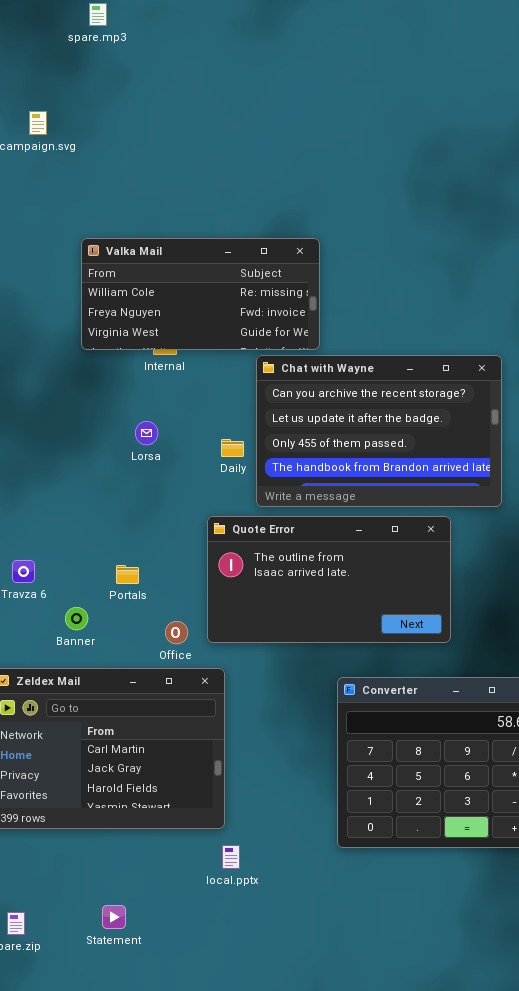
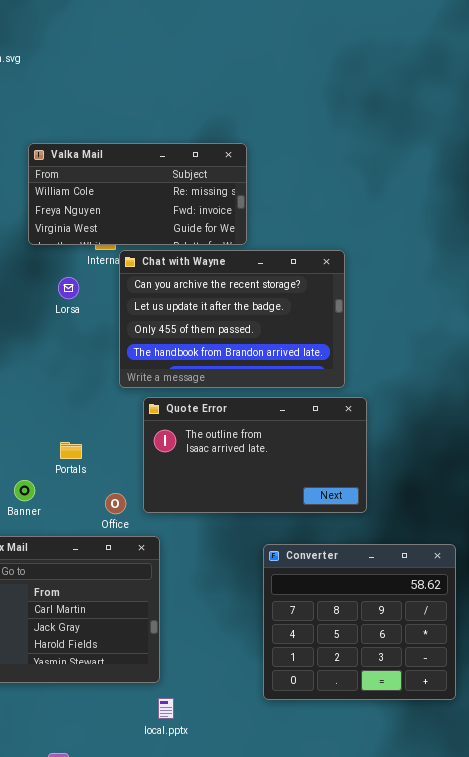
Chat with Wayne: [256,355,502,507] -> [119,250,345,388], moved
Lorsa: [135,421,158,445] -> [58,277,79,299], moved

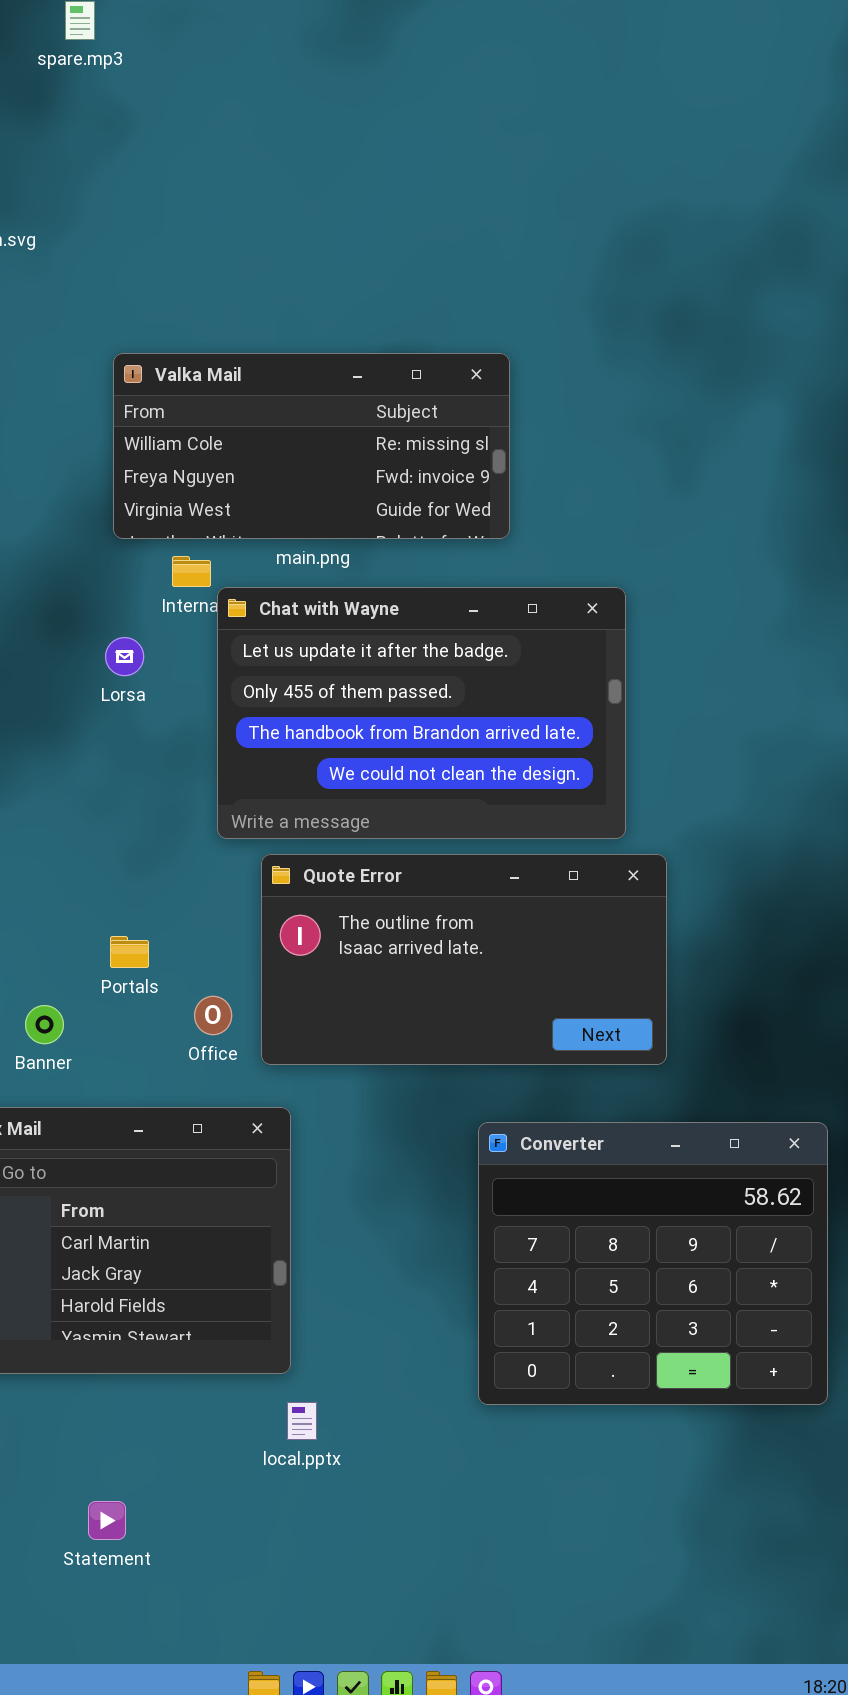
Valka Mail: [28,143,247,245] -> [113,353,510,539], moved
Chat with Wayne: [119,250,345,388] -> [217,587,626,839], scrolled down 1 row
Office: [105,493,126,514] -> [194,996,232,1035], moved

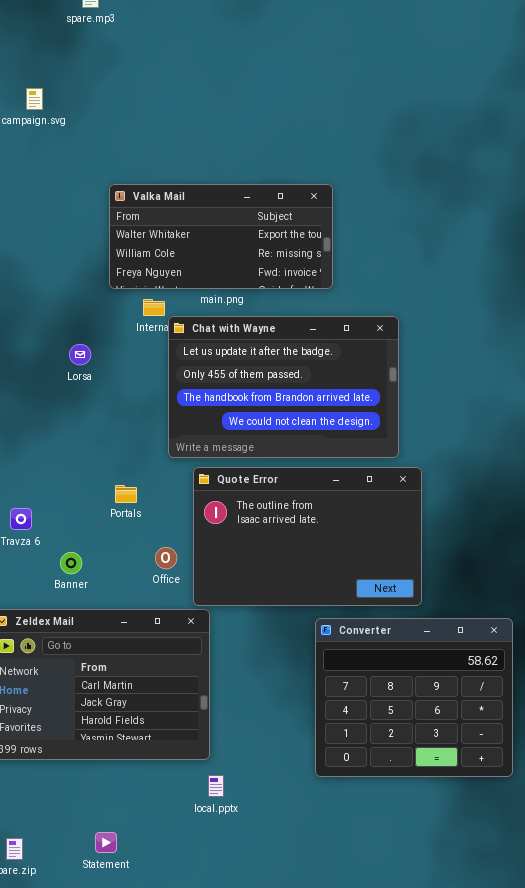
Valka Mail: [113,353,510,539] -> [109,184,333,289], scrolled up 1 row
Lorsa: [105,637,144,676] -> [69,344,91,365], moved
Quote Error: [261,854,667,1065] -> [193,467,422,606], resized
Portals: [110,936,149,968] -> [115,485,137,503], moved

